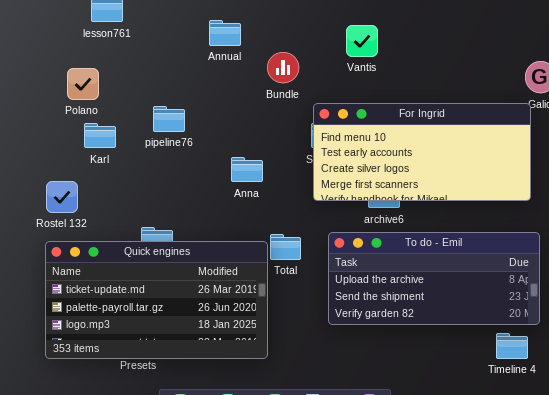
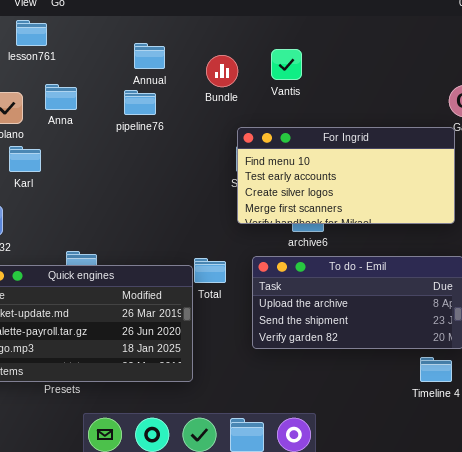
Bundle: [267,52,299,83] -> [206,55,238,87], moved
pipeline76: [153,106,185,132] -> [124,90,156,115], moved
Anna: [231,157,263,182] -> [45,84,77,110], moved

